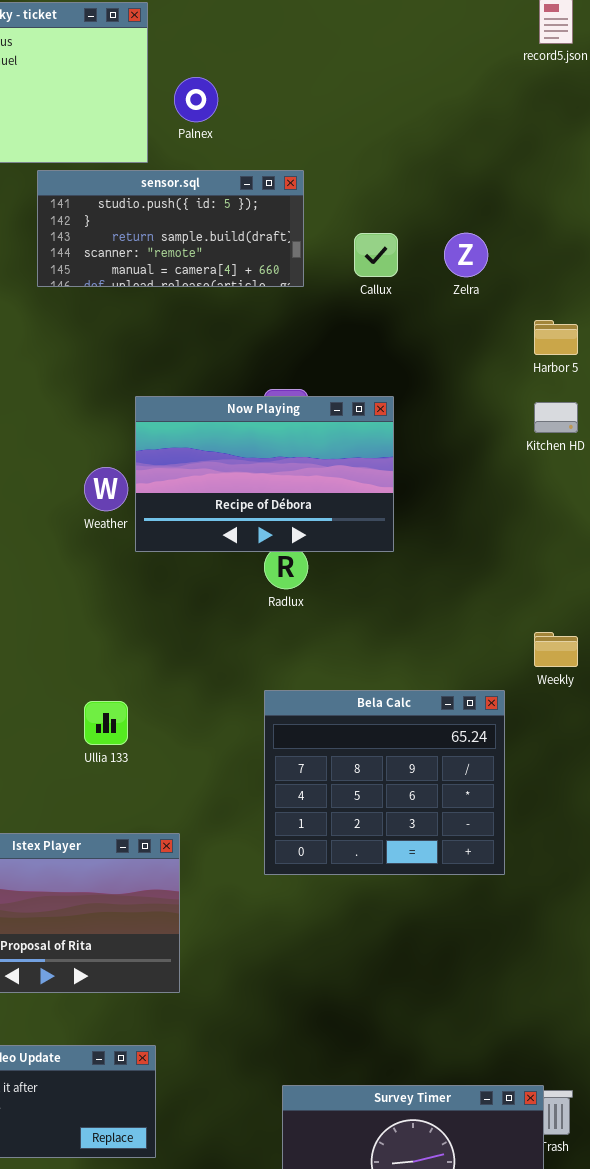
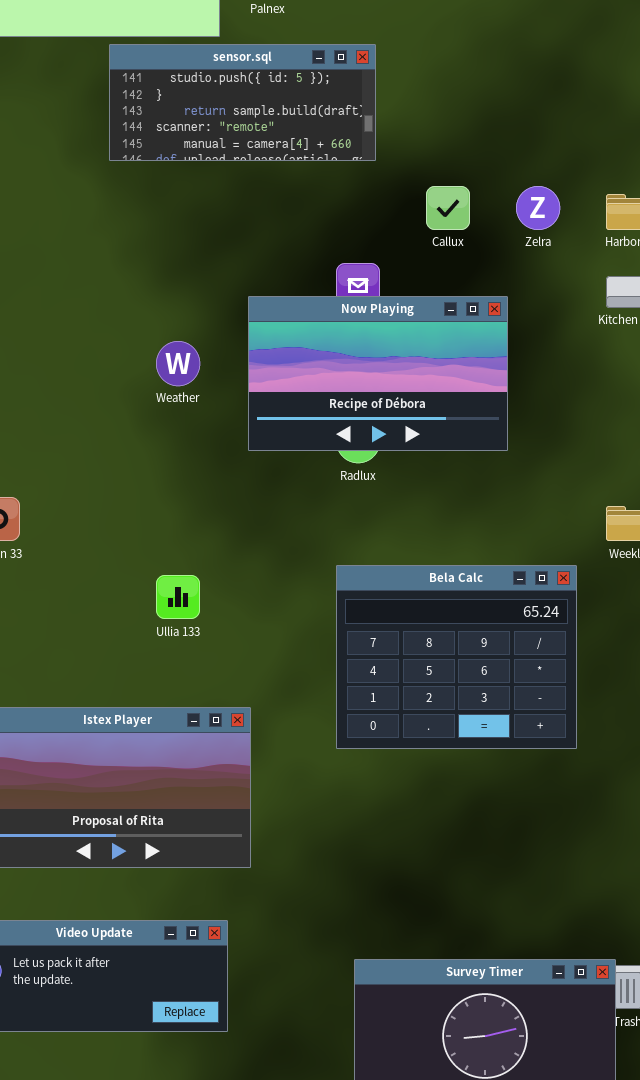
Callux: [354,233,398,277] -> [426,186,470,230], moved
Zelra: [444,233,488,277] -> [516,186,560,230], moved
Now Playing: [135,396,394,552] -> [248,296,508,451], moved

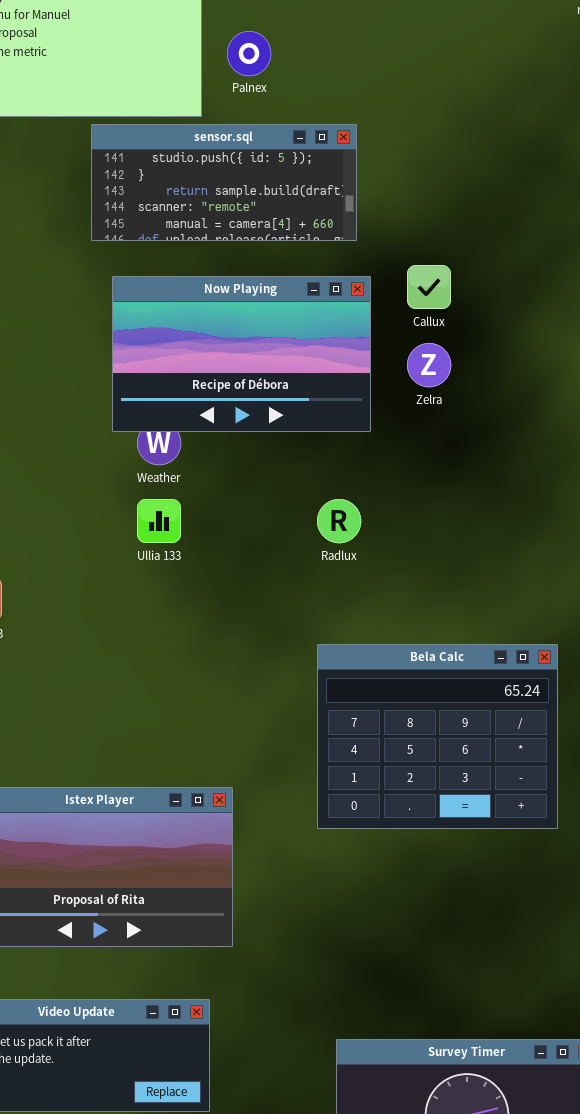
Zelra: [516,186,560,230] -> [407,343,451,387], moved
Now Playing: [248,296,508,451] -> [112,276,371,432], moved
Ullia 133: [156,575,200,619] -> [137,499,181,543], moved

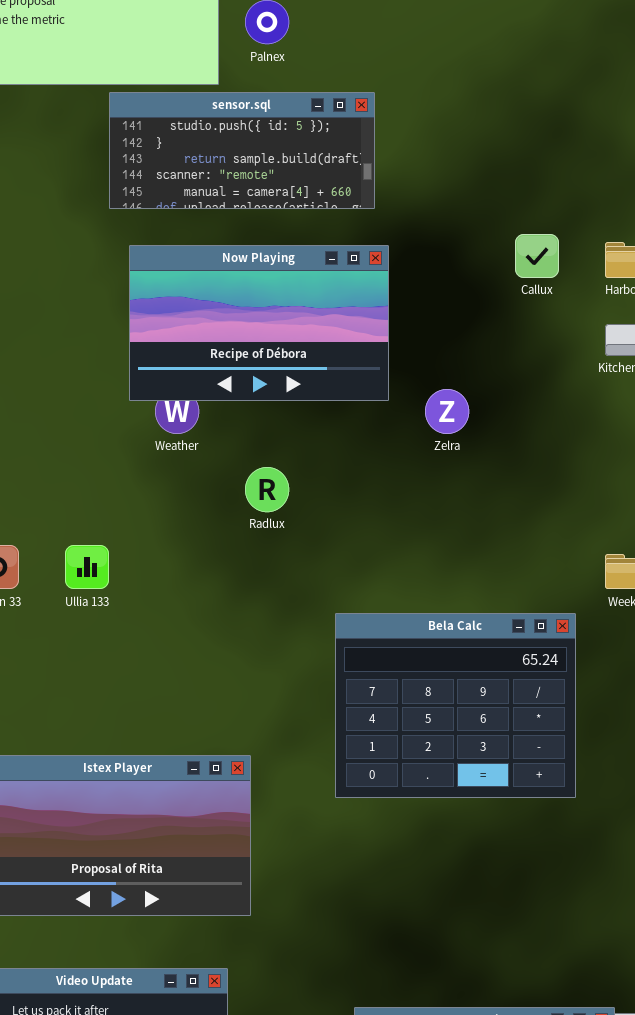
Callux: [407,265,451,309] -> [515,234,559,278], moved
Zelra: [407,343,451,387] -> [425,389,469,434], moved
Ullia 133: [137,499,181,543] -> [65,545,109,589], moved
Radlux: [317,499,361,543] -> [245,467,289,512], moved

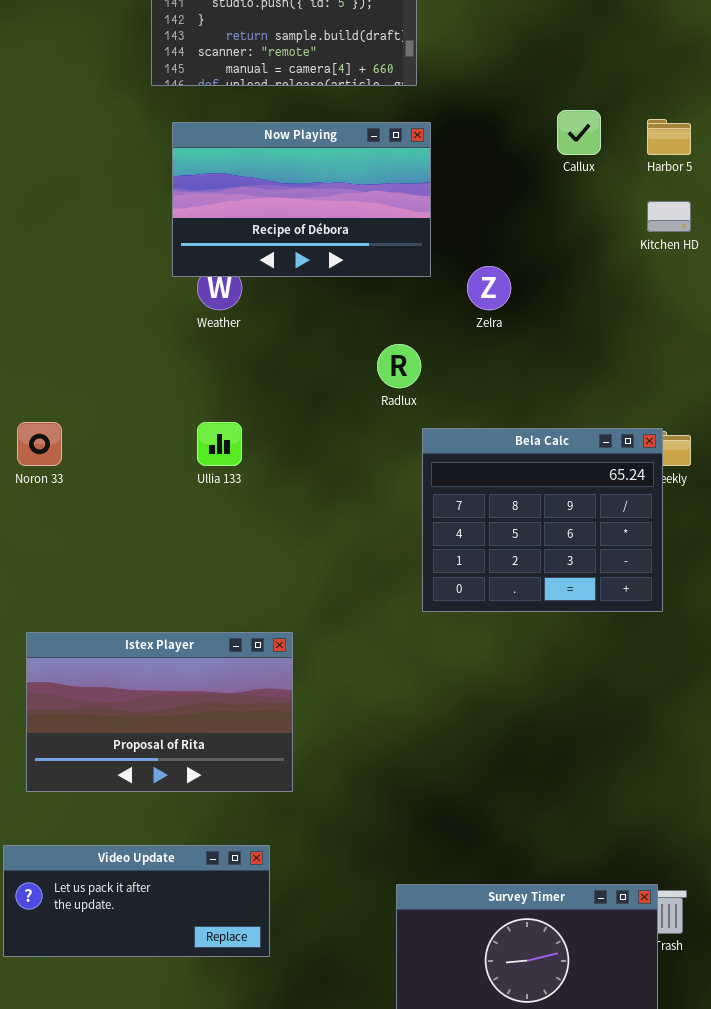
Radlux: [245,467,289,512] -> [377,344,421,388], moved
Ullia 133: [65,545,109,589] -> [197,422,242,466], moved
Bela Calc: [335,613,576,798] -> [422,428,663,612], moved

